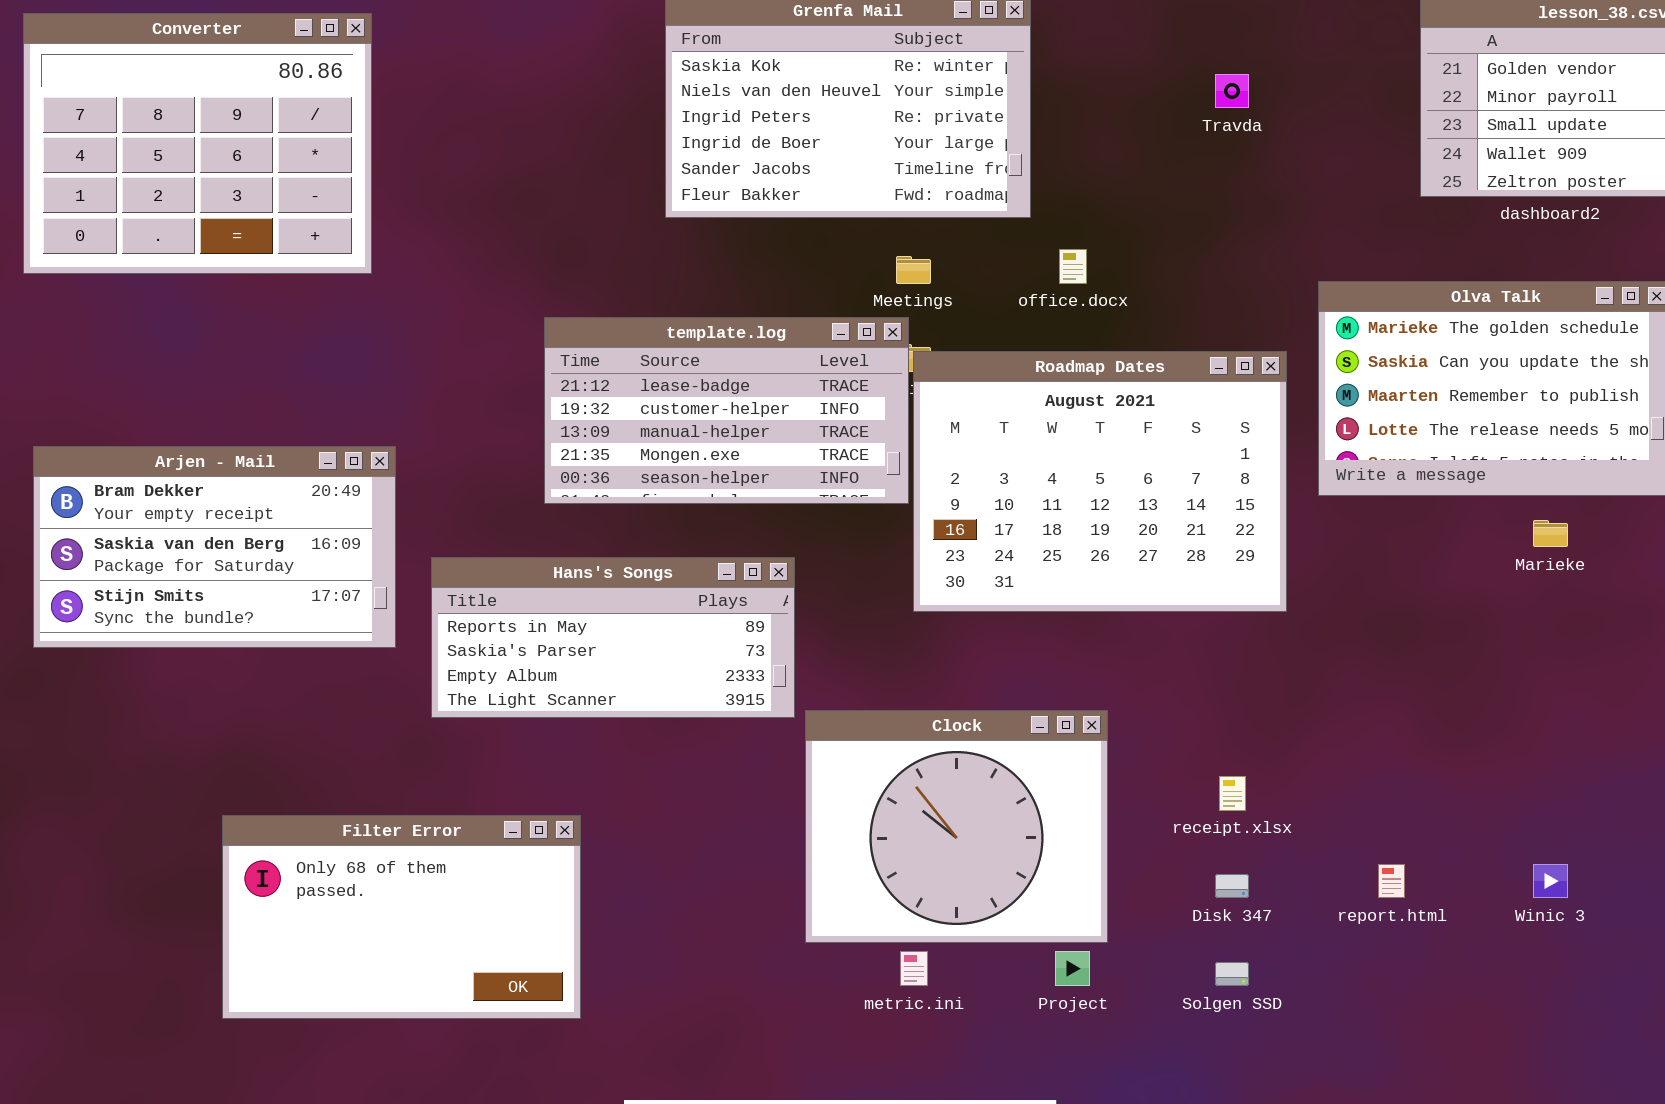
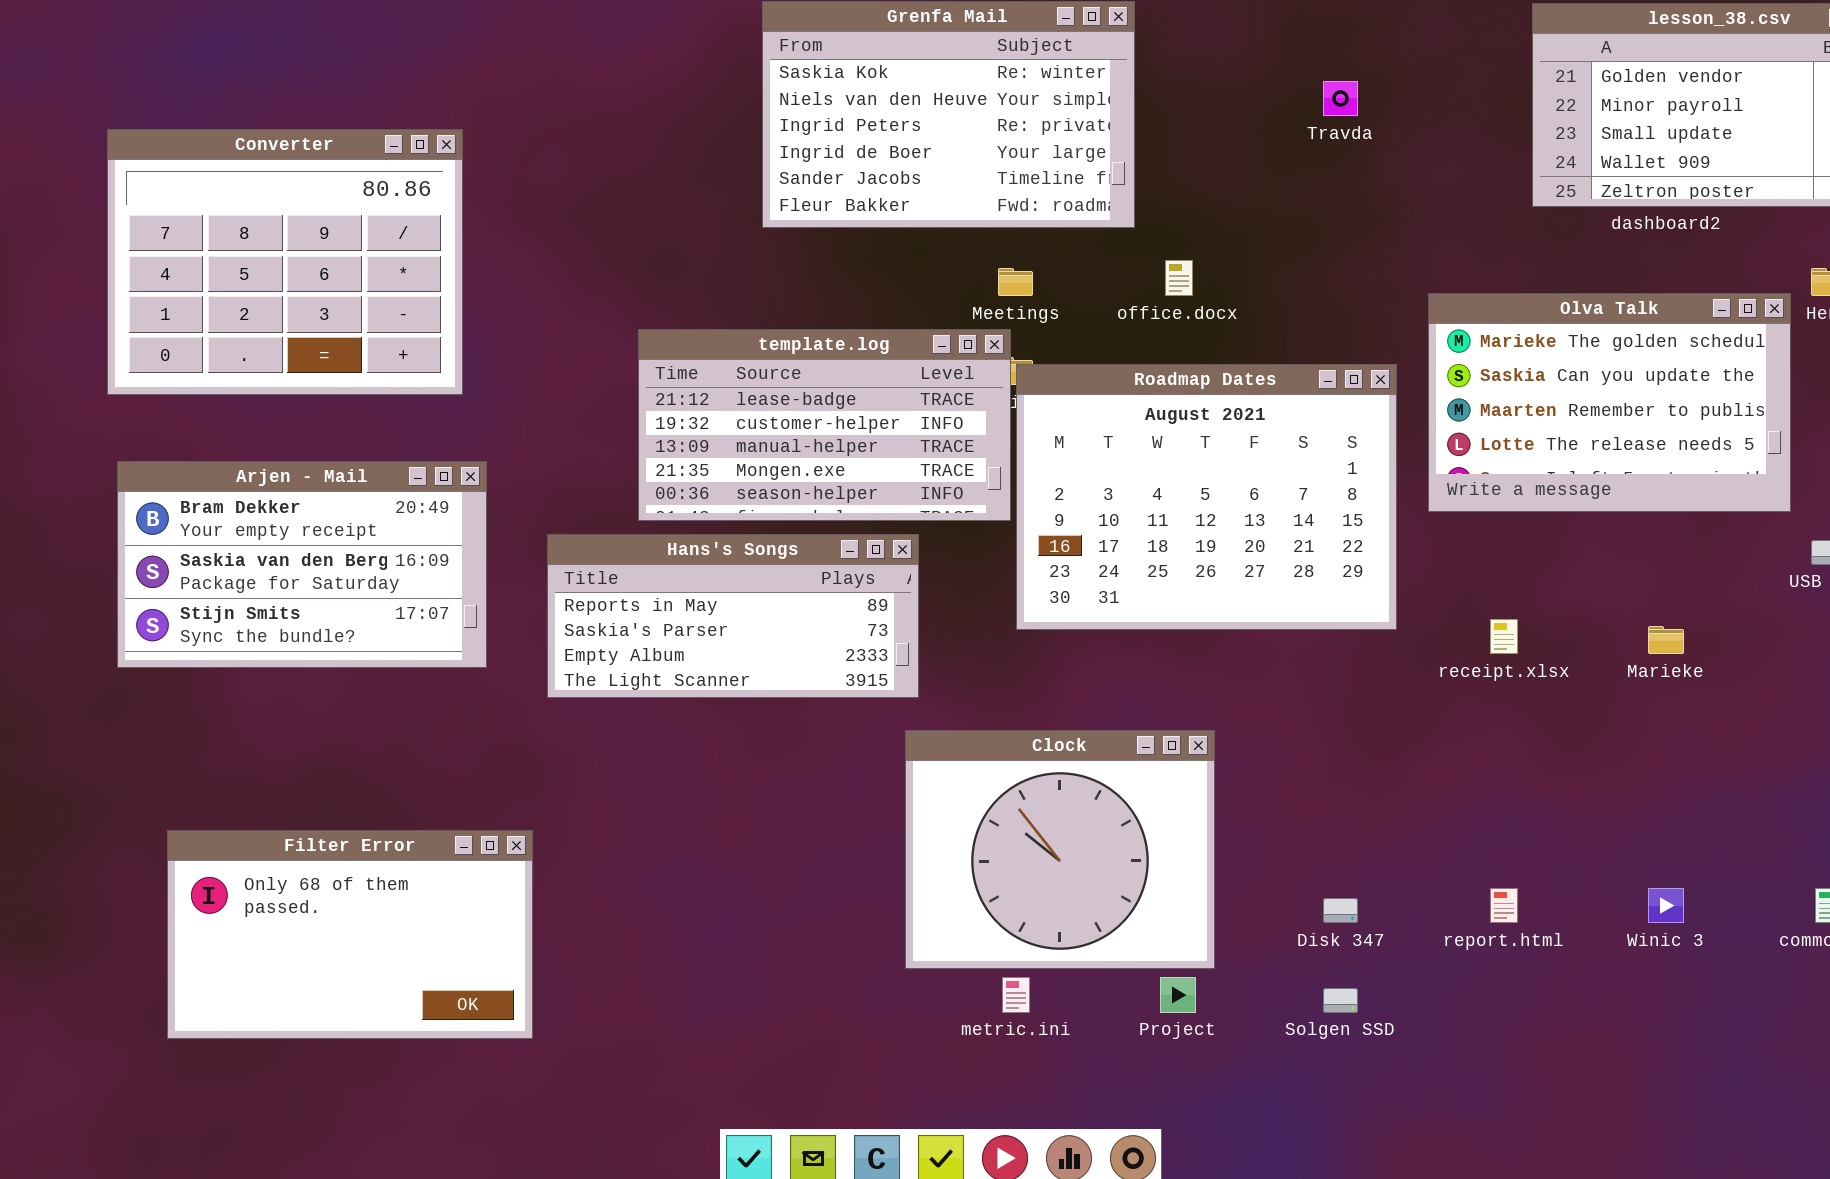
Converter: [23,13,372,274] -> [107,129,463,395], moved
Marieke: [1533,520,1568,547] -> [1648,626,1684,654], moved
Hans's Songs: [431,557,795,718] -> [547,534,919,698], moved
receipt.xlsx: [1219,776,1246,811] -> [1490,619,1518,654], moved
Filter Error: [222,815,581,1019] -> [167,830,533,1039], moved

